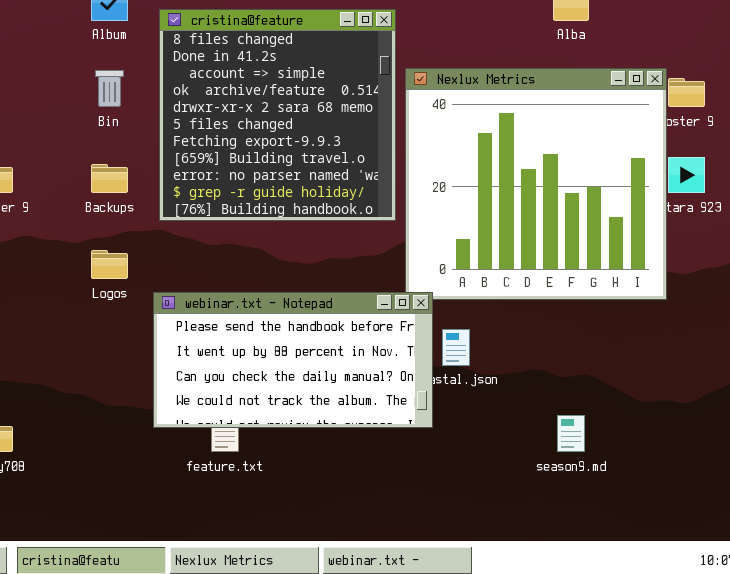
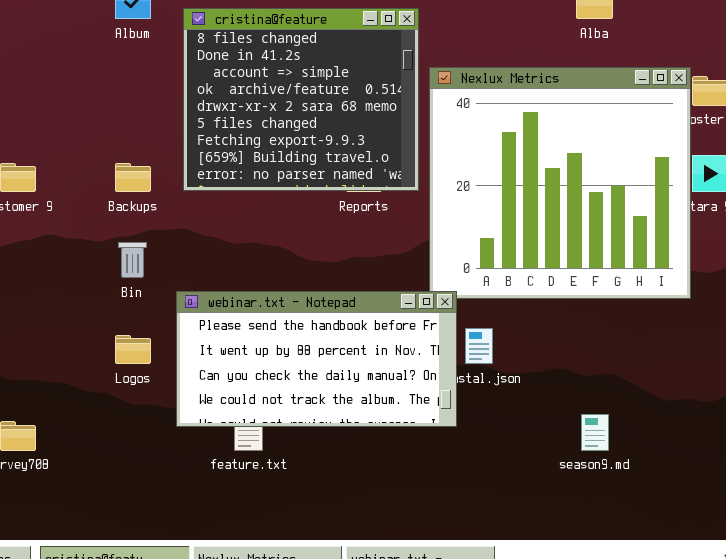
cristina@feature: [159,9,396,221] -> [183,8,419,191], resized
Bin: [95,70,124,107] -> [118,242,147,278], moved
Logos: [91,250,128,279] -> [115,335,151,364], moved

